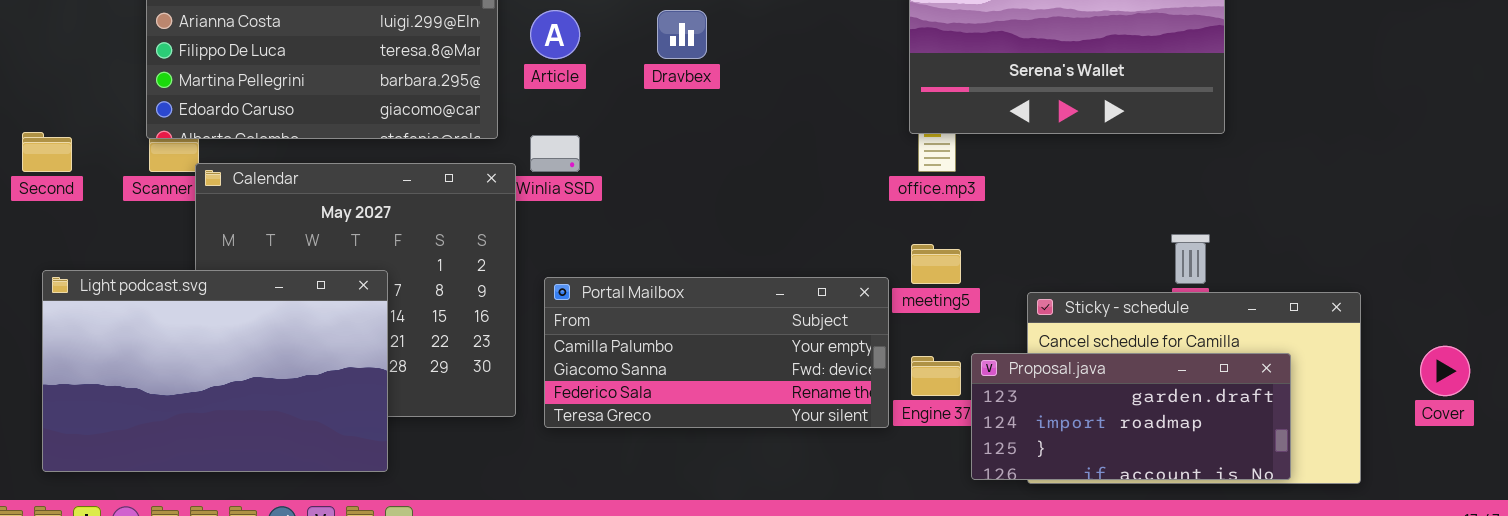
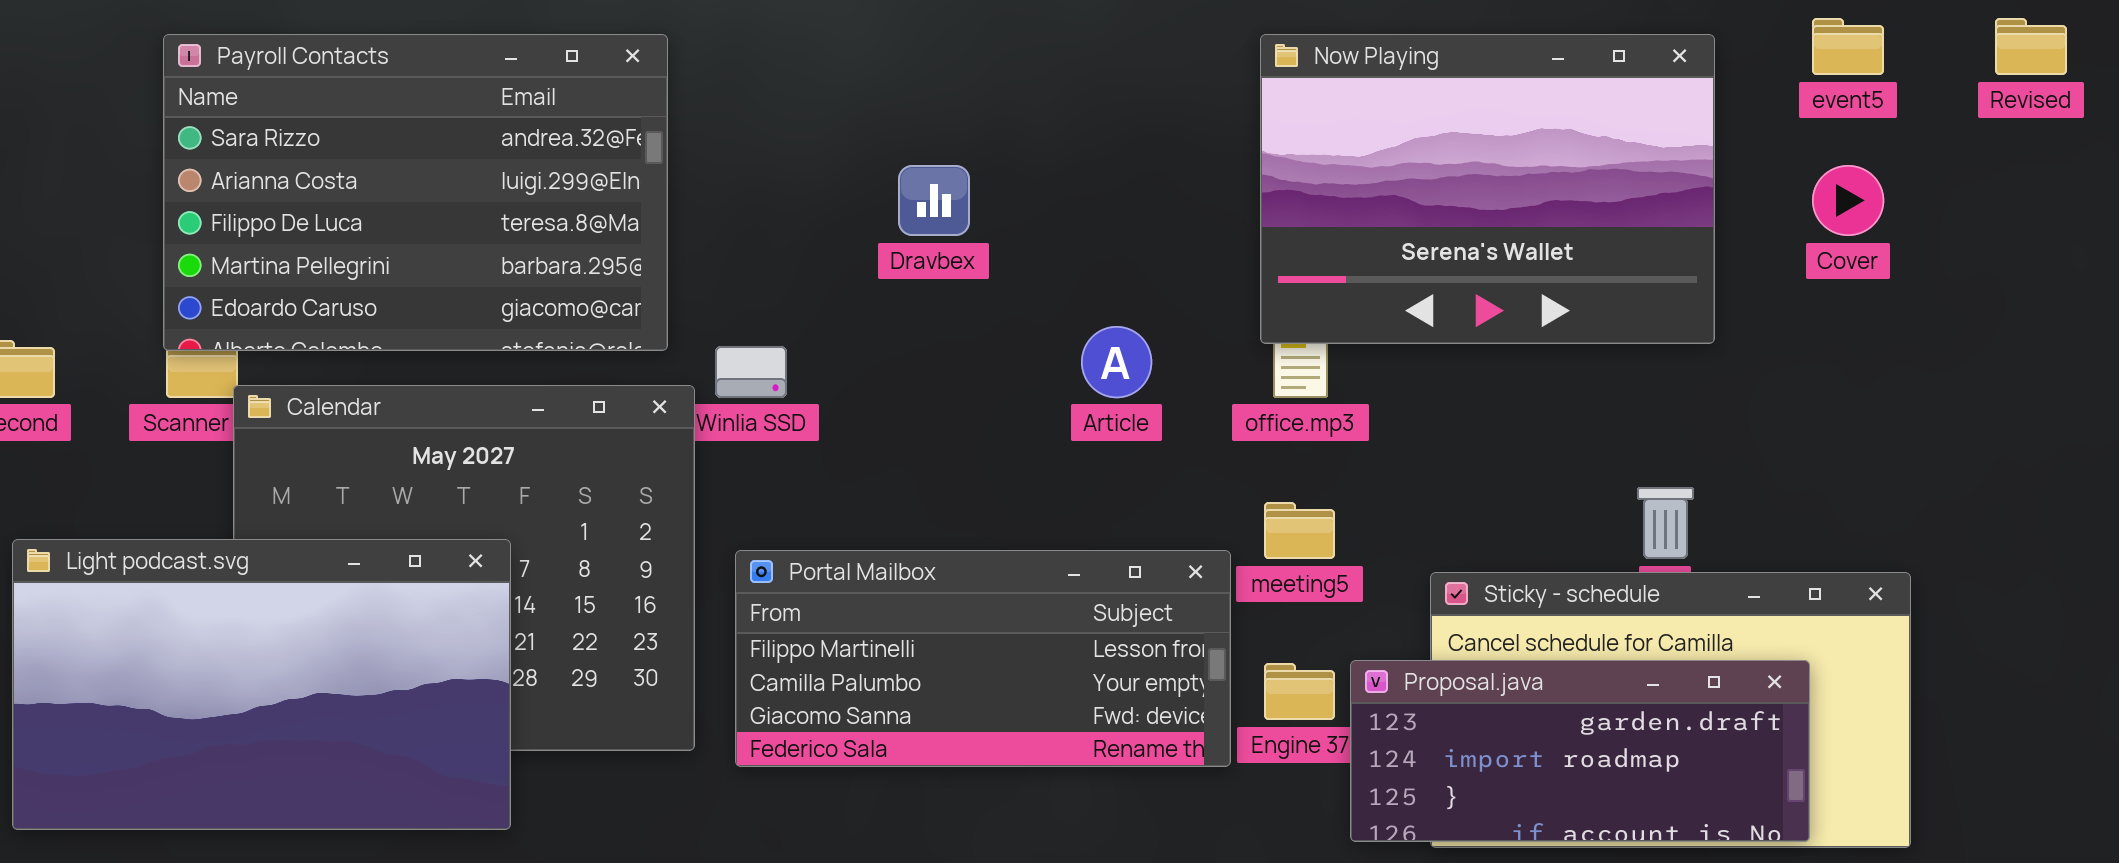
Article: [530,10,580,59] -> [1081,326,1152,398], moved
Portal Mailbox: [544,277,889,428] -> [735,550,1231,767], scrolled up 1 row
Cover: [1420,346,1470,396] -> [1812,165,1884,236], moved

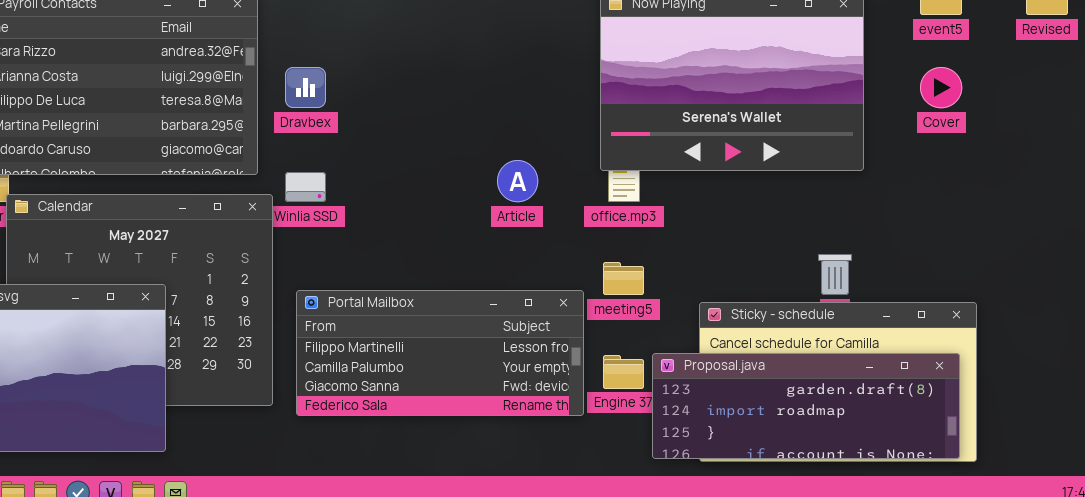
Dravbex: [898,165,970,236] -> [285,67,326,108], moved
Proposal.java: [1350,660,1810,842] -> [652,353,960,459], resized

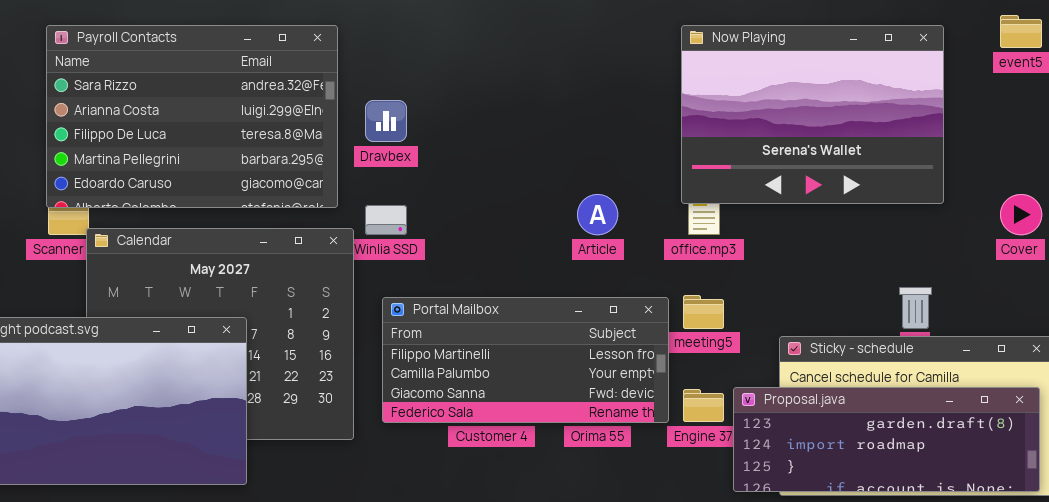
Cover: [920,67,962,108] -> [1000,194,1042,235], moved
Portal Mailbox: [296,290,584,416] -> [382,297,669,423], moved

